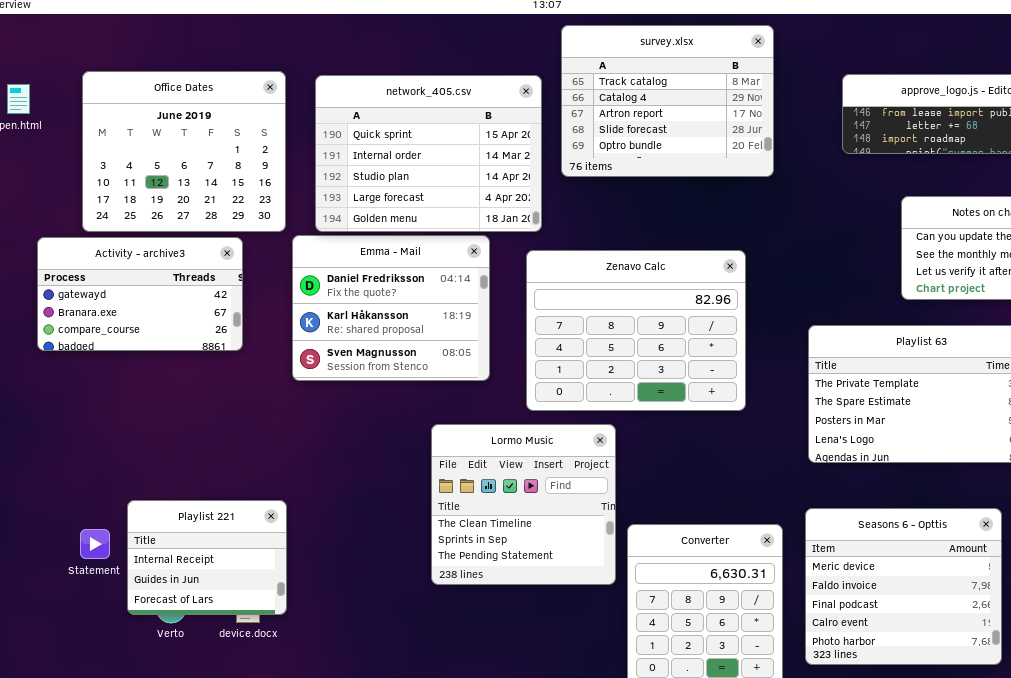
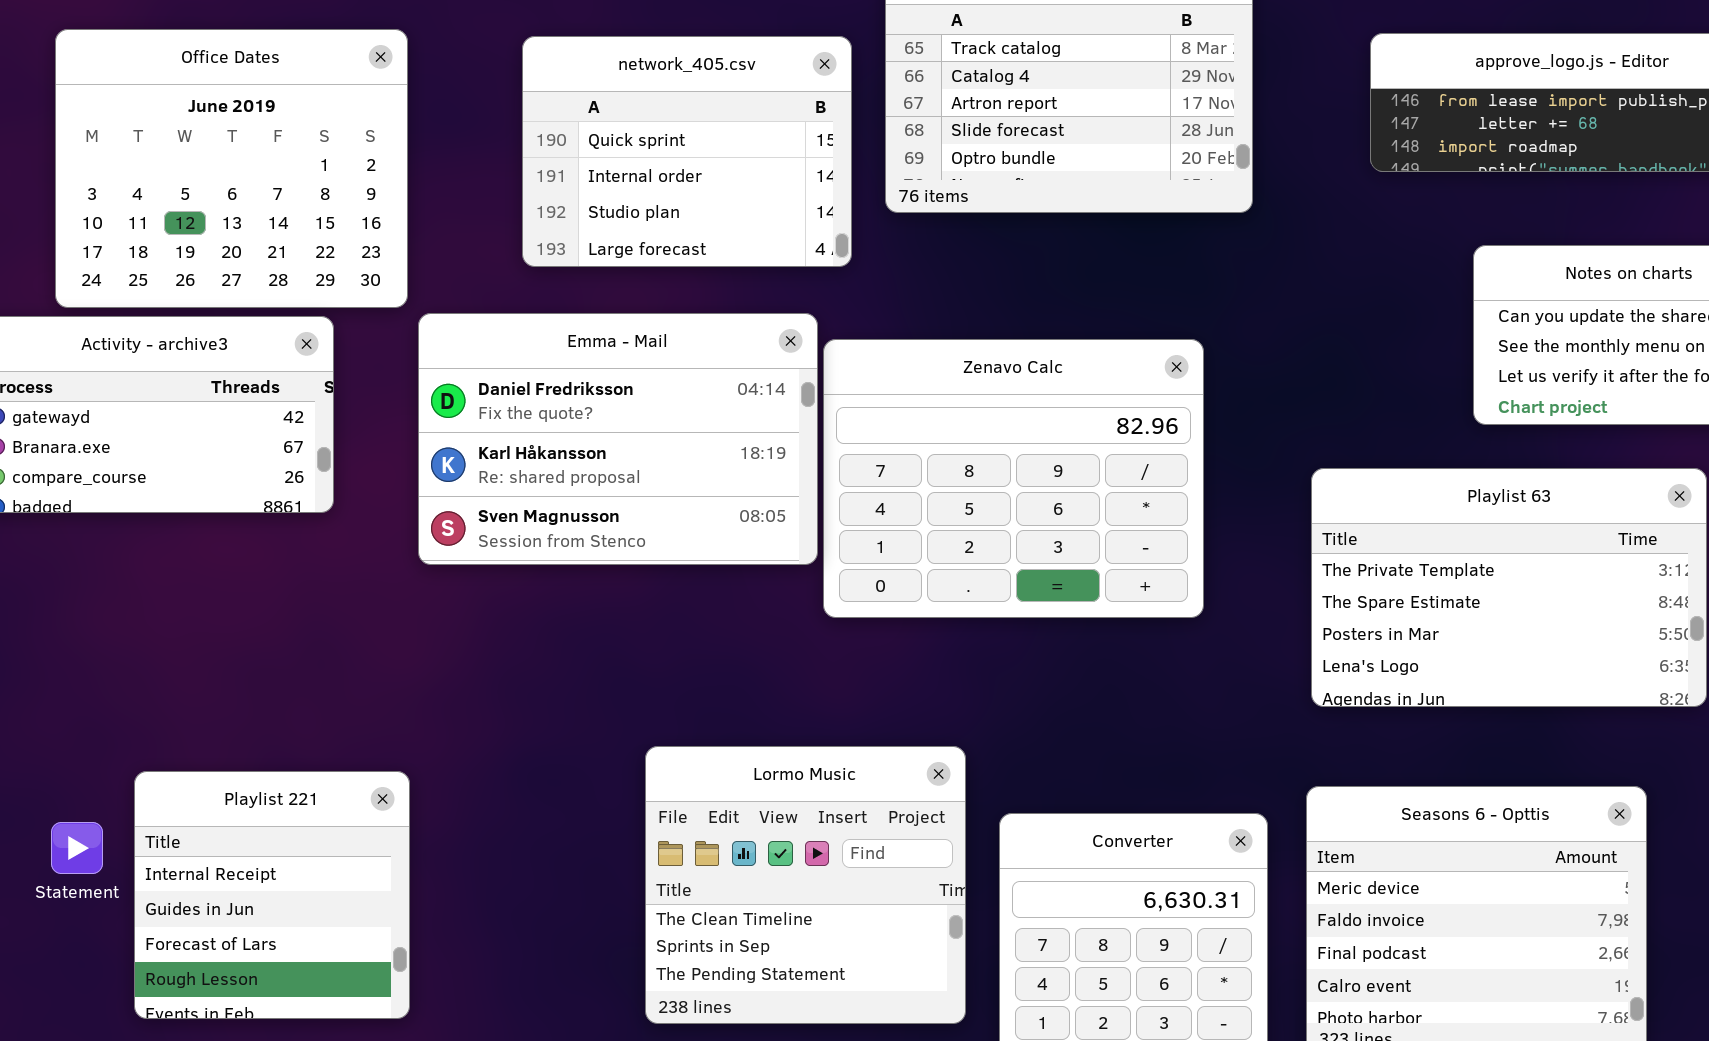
network_405.csv: [315,75,542,232] -> [522,36,852,267], resized
Emma - Mail: [292,235,490,381] -> [418,313,818,565], resized
Lormo Music: [431,424,616,585] -> [645,746,966,1024], moved
Playlist 221: [127,500,287,615] -> [134,771,410,1019], resized

